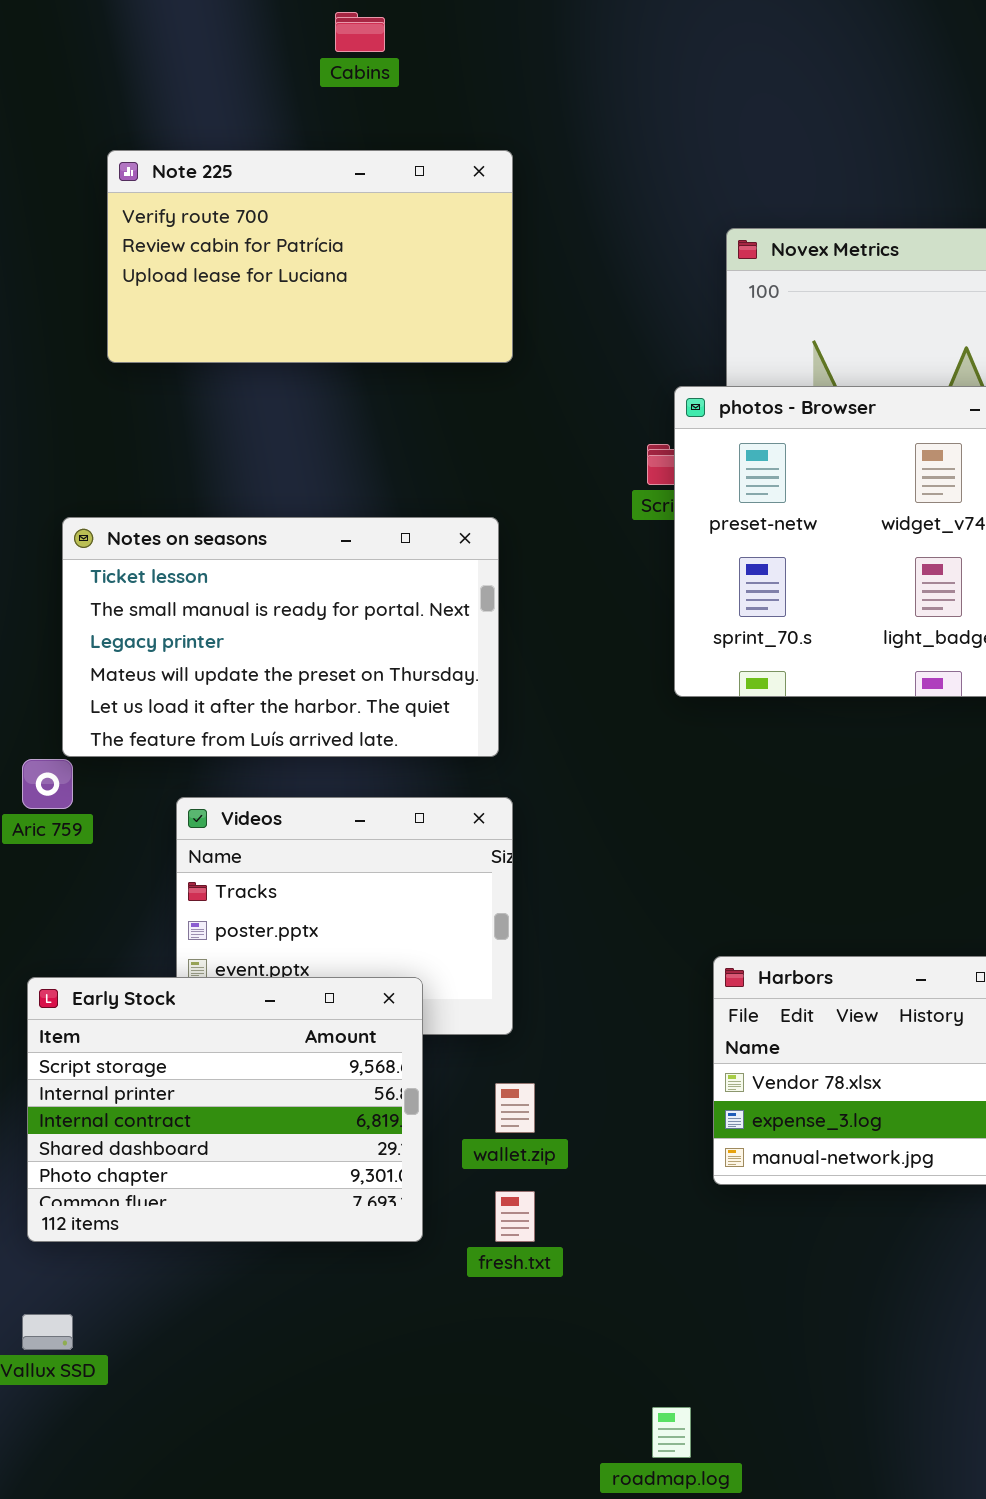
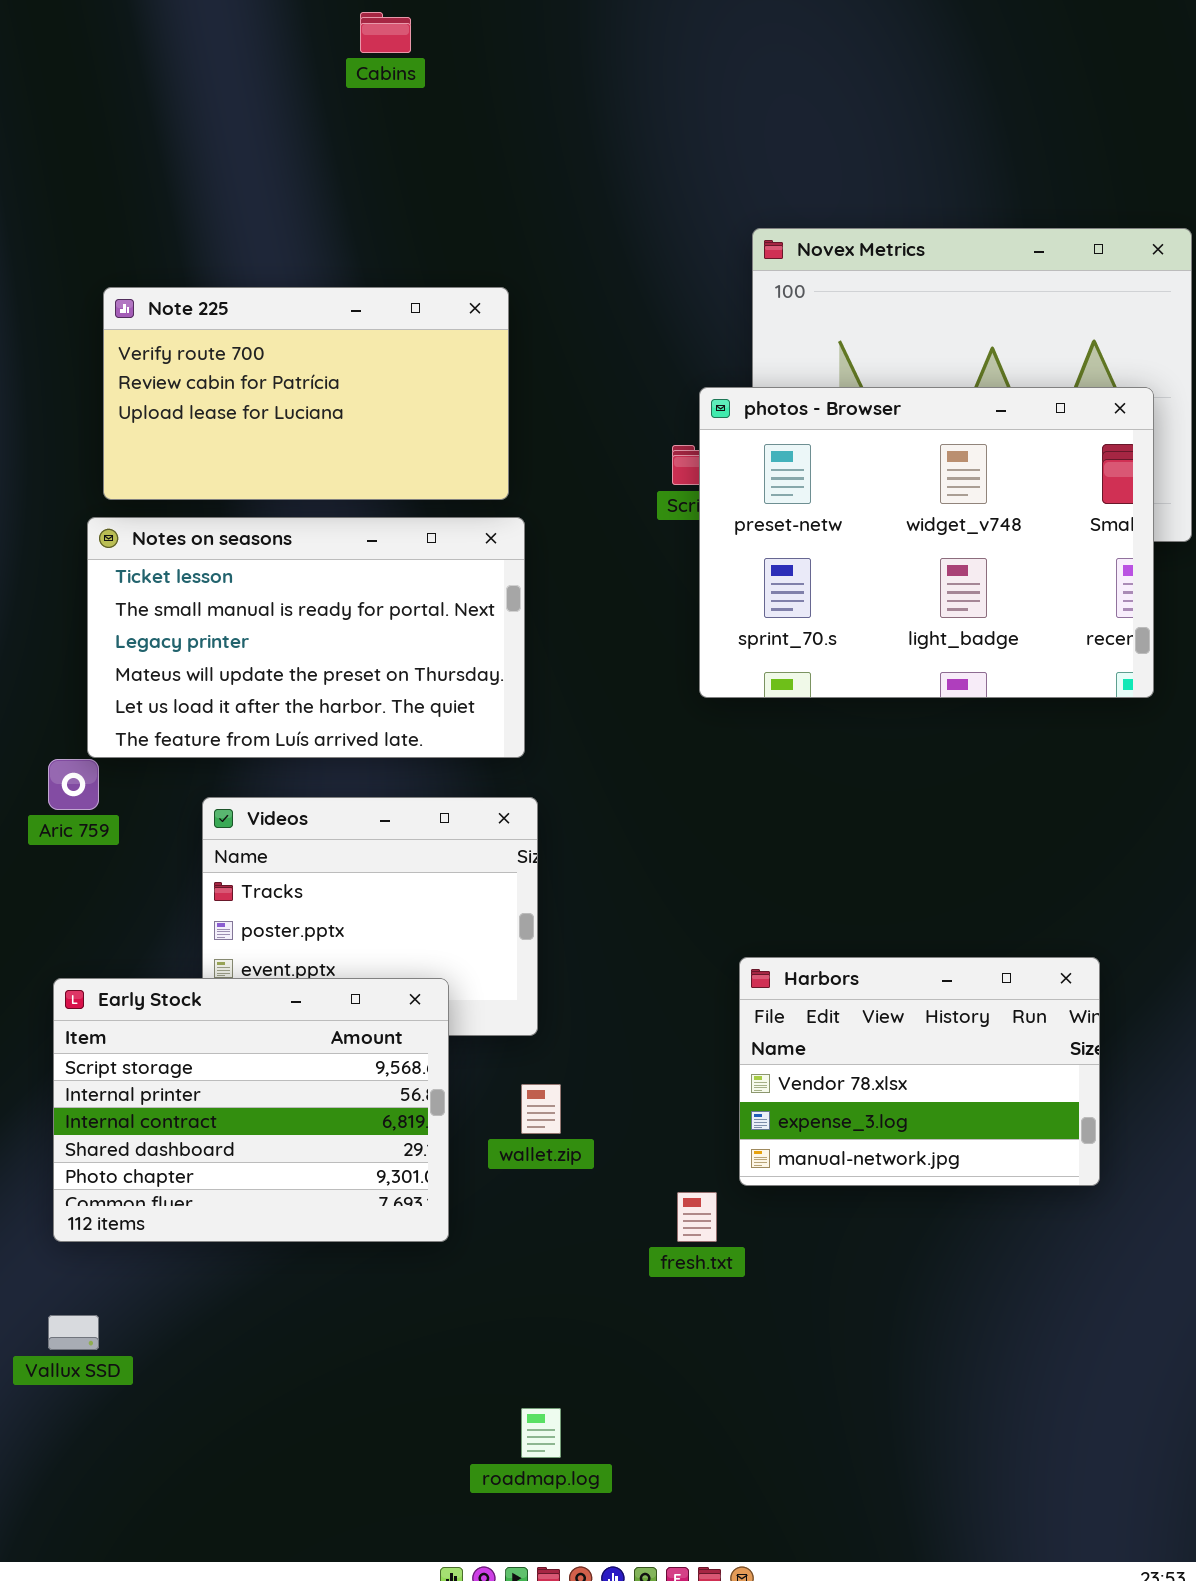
Note 225: [107,150,513,363] -> [103,287,509,500], moved
fresh.txt: [495,1191,535,1242] -> [677,1192,717,1242], moved
roadmap.log: [652,1407,691,1458] -> [521,1408,561,1458], moved

